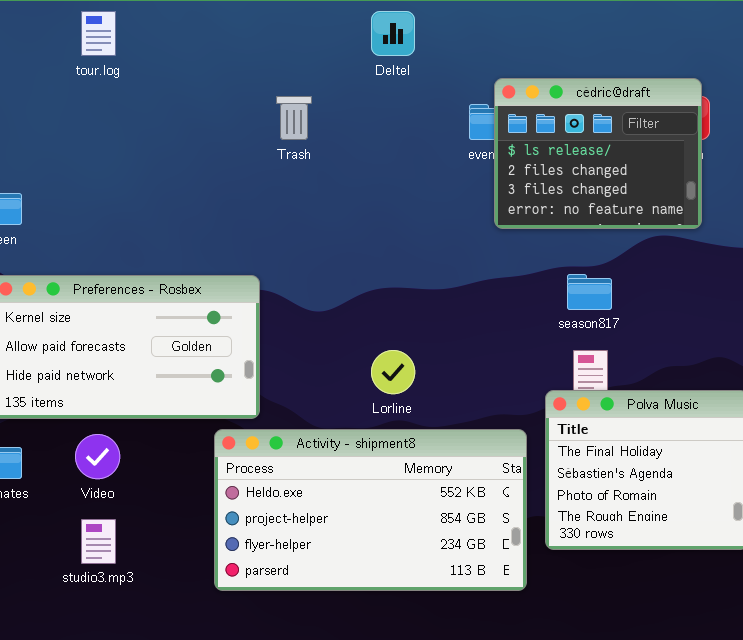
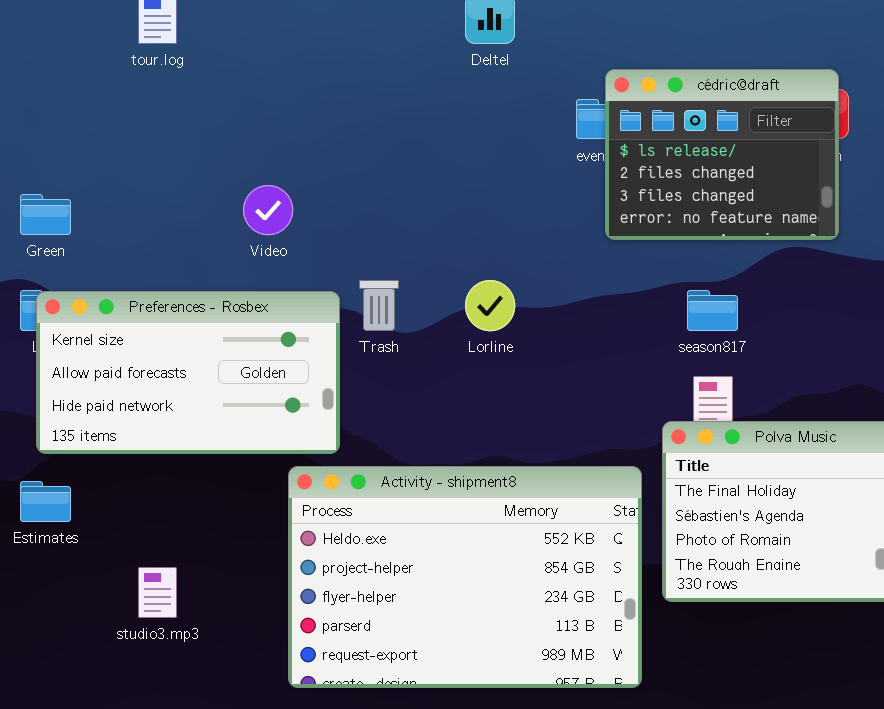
Trash: [276,96,312,140] -> [359,280,399,331], moved
Lorline: [371,350,415,394] -> [465,280,515,331], moved
Activity - shipment8: [214,429,527,591] -> [288,466,642,688], resized
Video: [75,434,120,479] -> [243,185,293,235], moved

